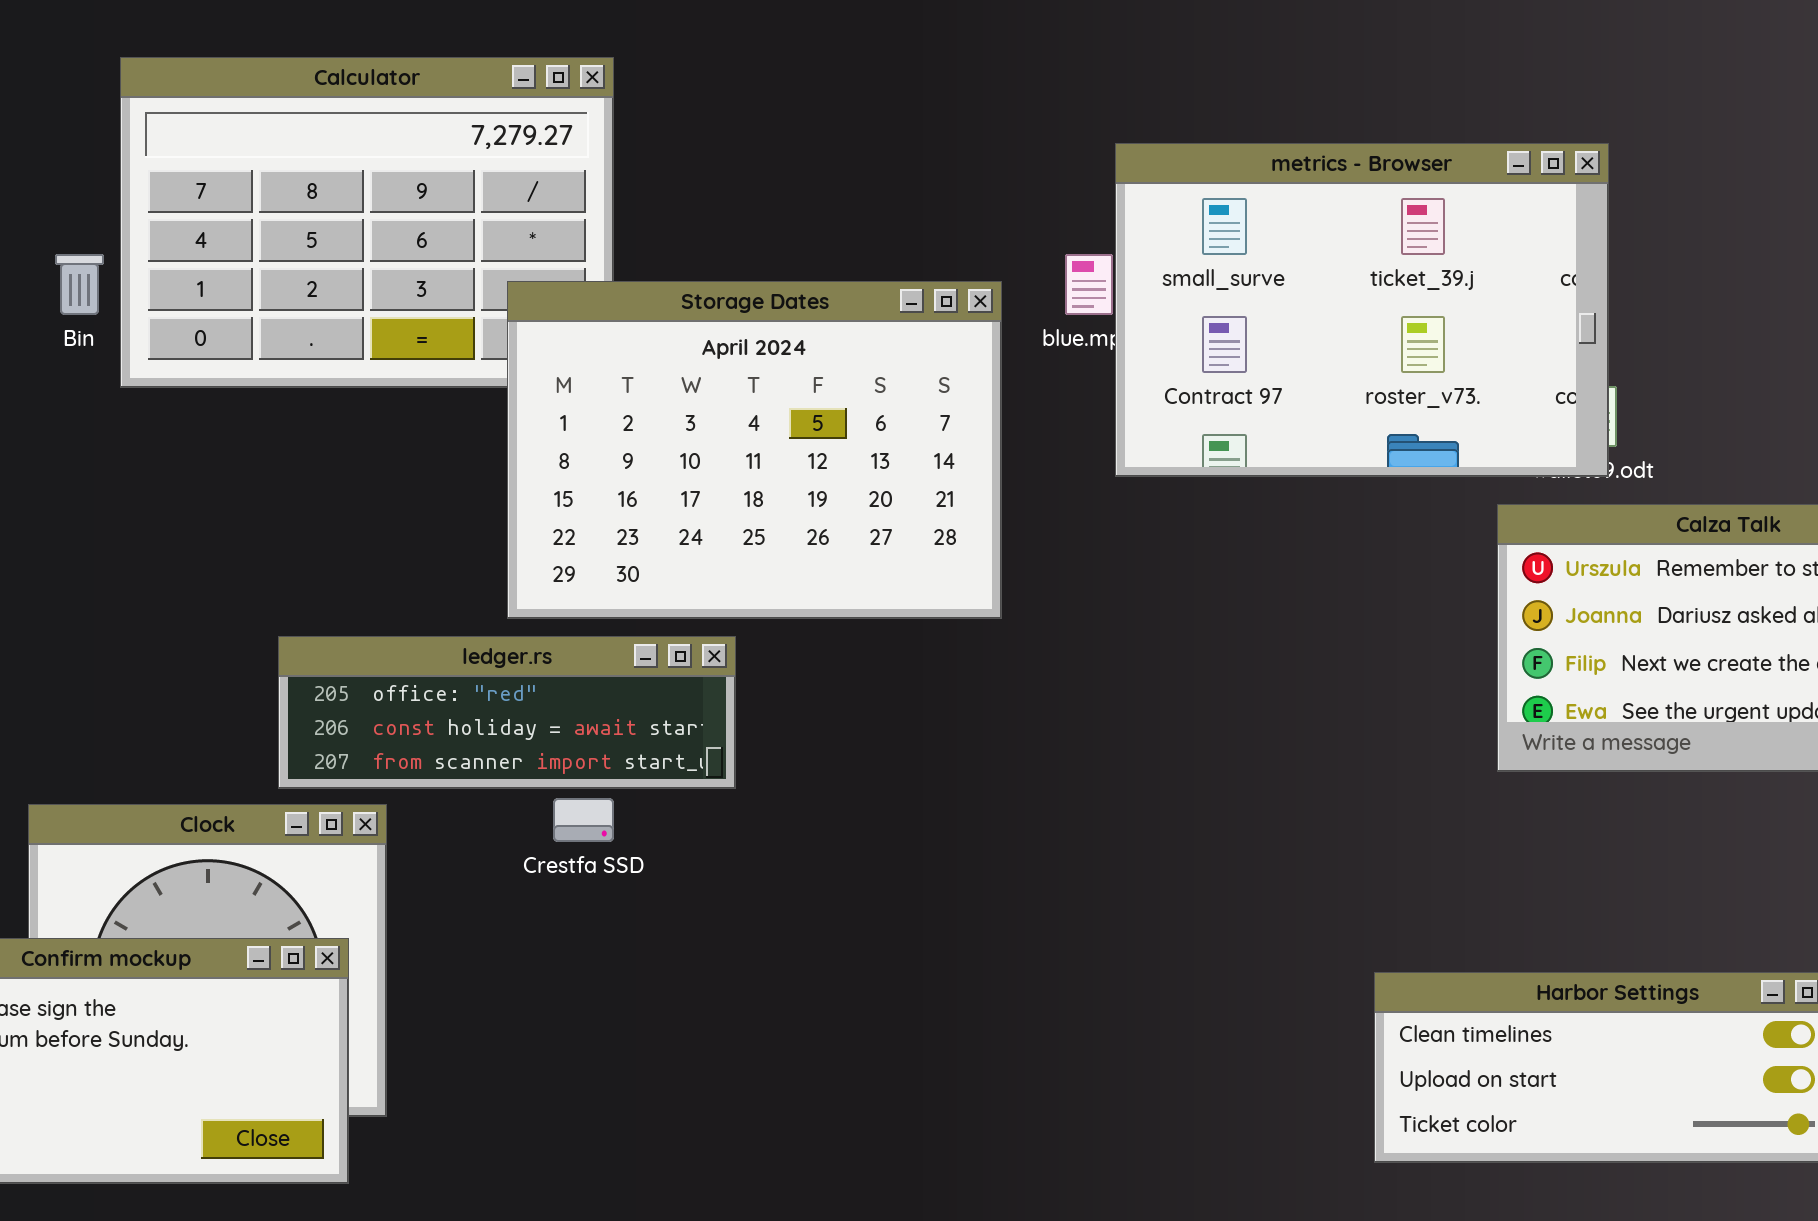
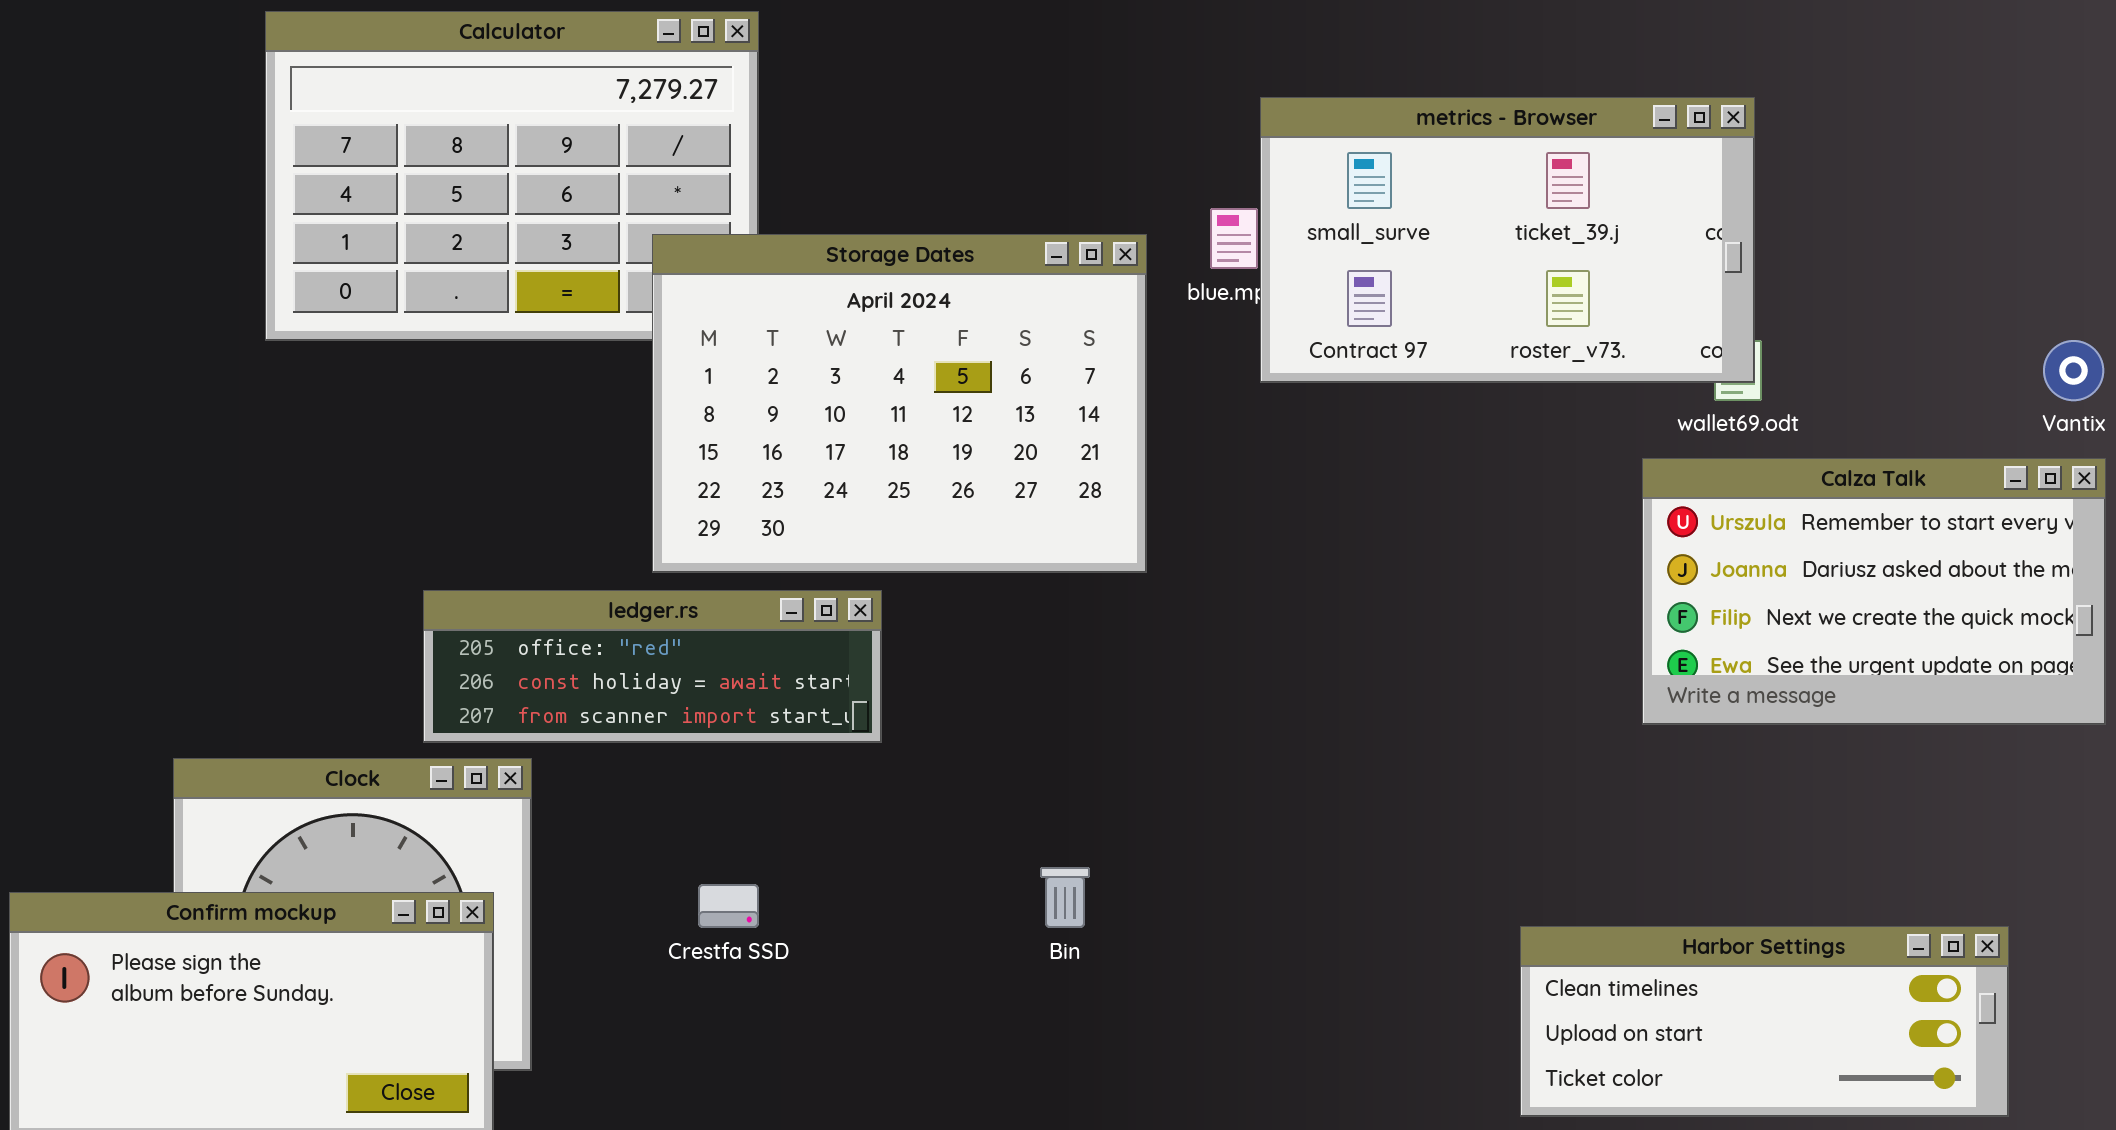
metrics - Browser: [1115,143,1609,477] -> [1260,97,1755,383], resized
Bin: [55,254,104,315] -> [1040,867,1090,928], moved
Crestfa SSD: [553,798,614,842] -> [698,884,759,928], moved

